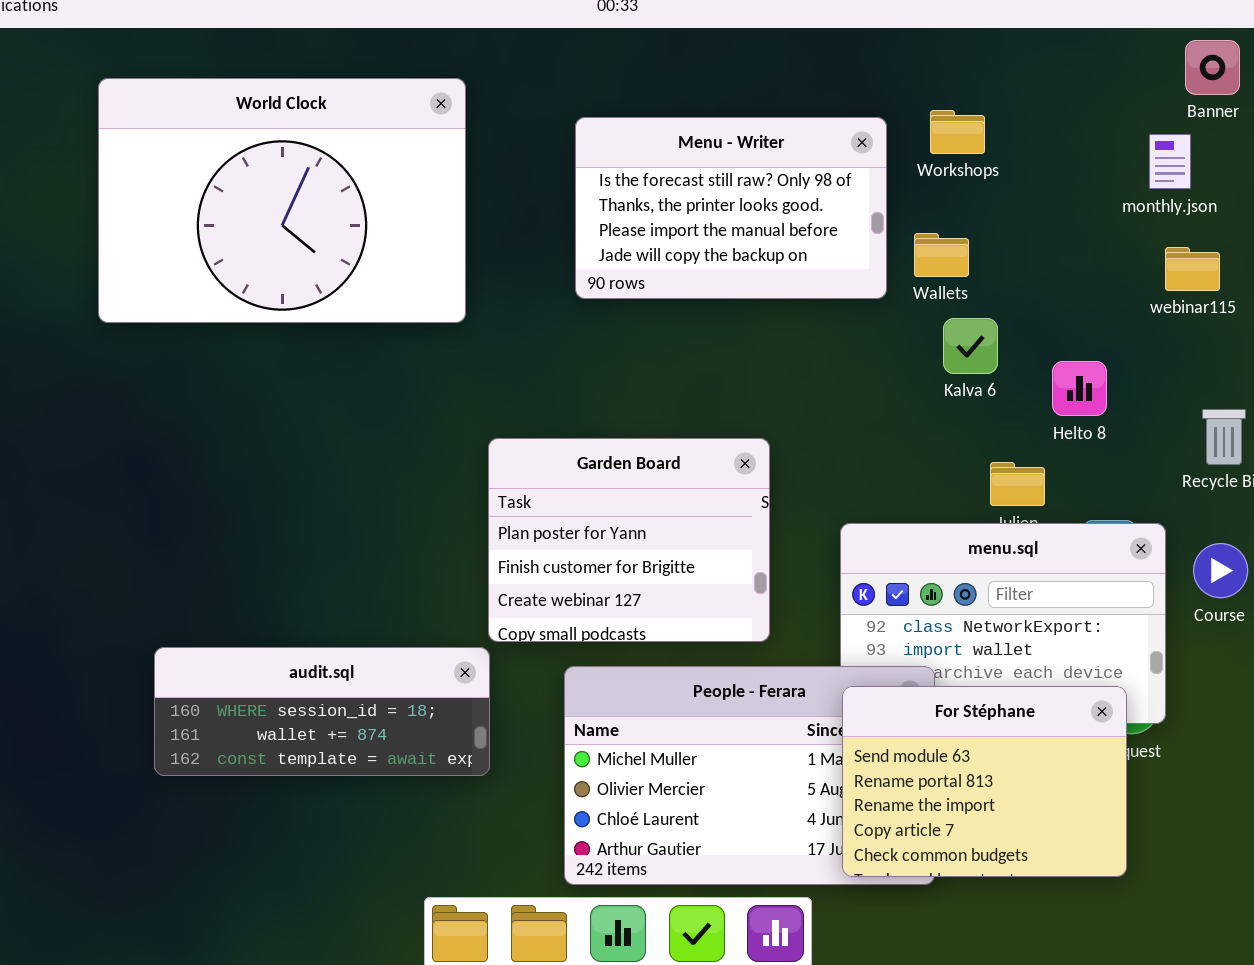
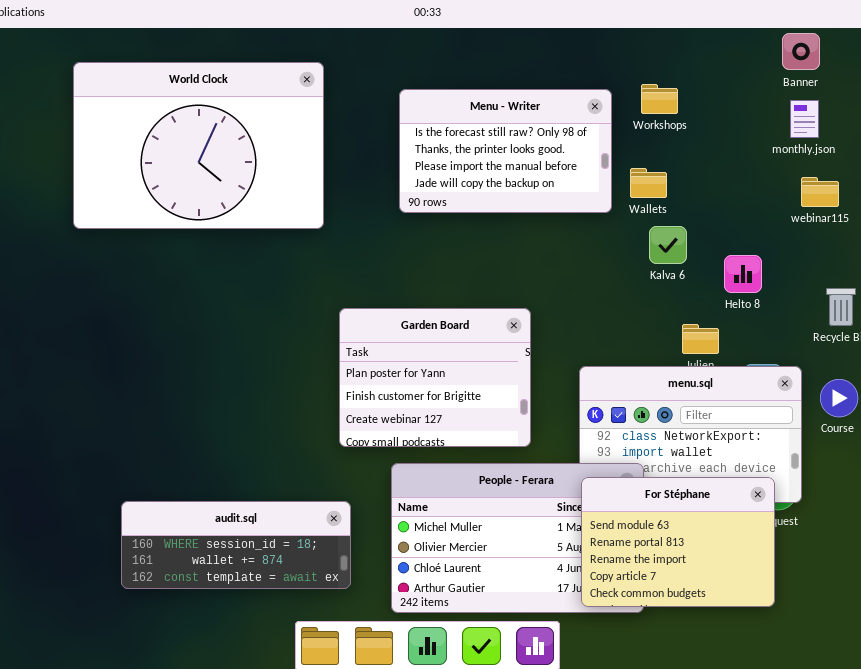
Banner: [1185,40,1240,95] -> [782,33,820,70], moved
audit.sql: [154,647,490,776] -> [121,501,351,589], moved

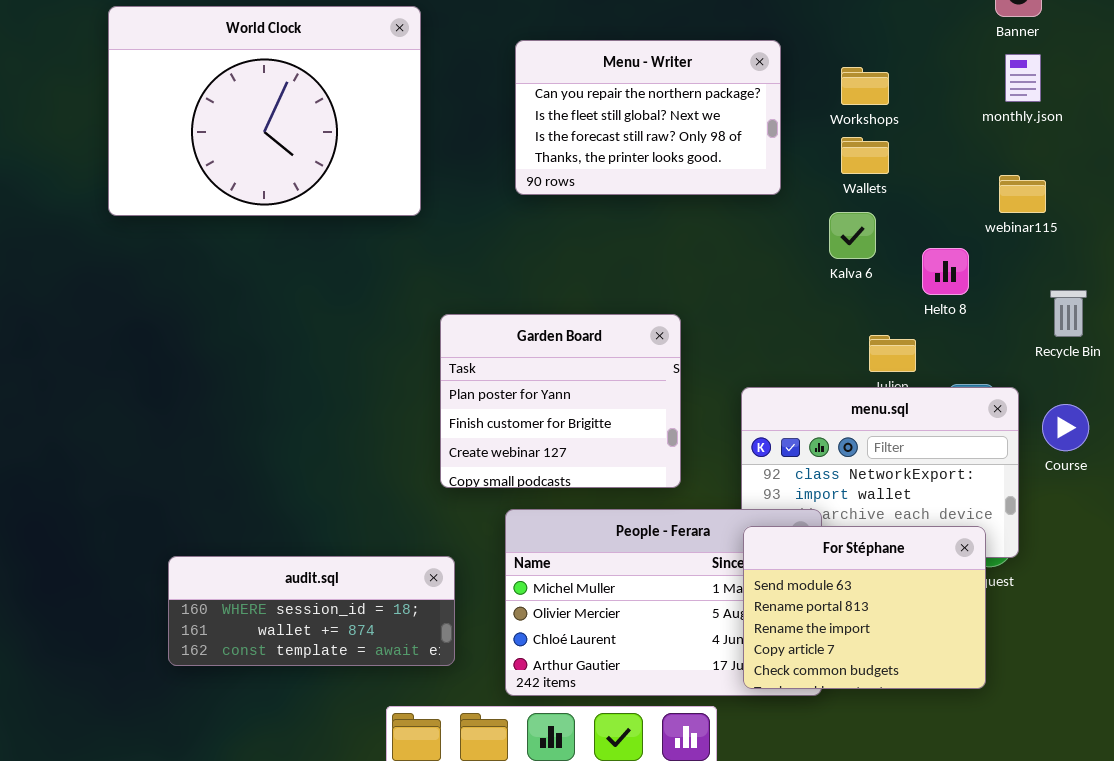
Workshops: [641,84,678,114] -> [841,67,889,105], moved
Menu - Writer: [399,89,612,213] -> [515,40,781,195], scrolled up 2 rows
Wallets: [630,168,667,198] -> [841,137,889,174], moved
webinar115: [801,177,839,207] -> [999,175,1046,213], moved

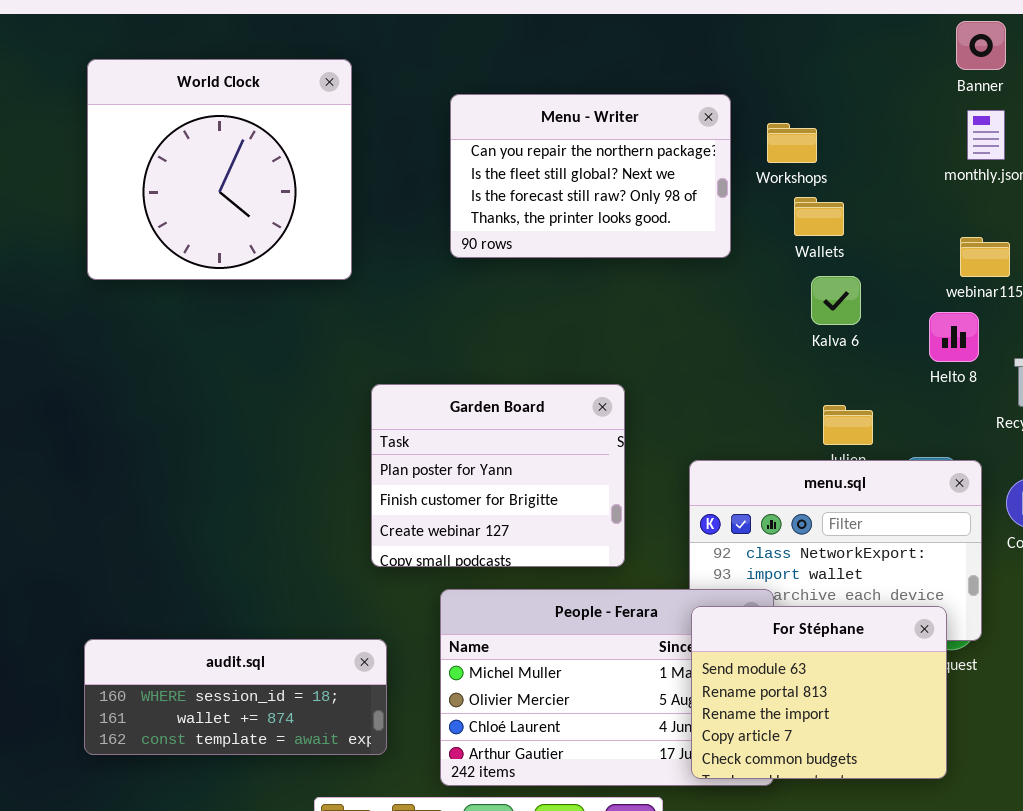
World Clock: [108,6,421,216] -> [87,59,352,280], resized
Workshops: [841,67,889,105] -> [767,123,817,163], moved
Kalva 6: [829,212,876,259] -> [811,276,861,325], moved
Helto 8: [922,248,969,295] -> [929,312,979,362], moved

